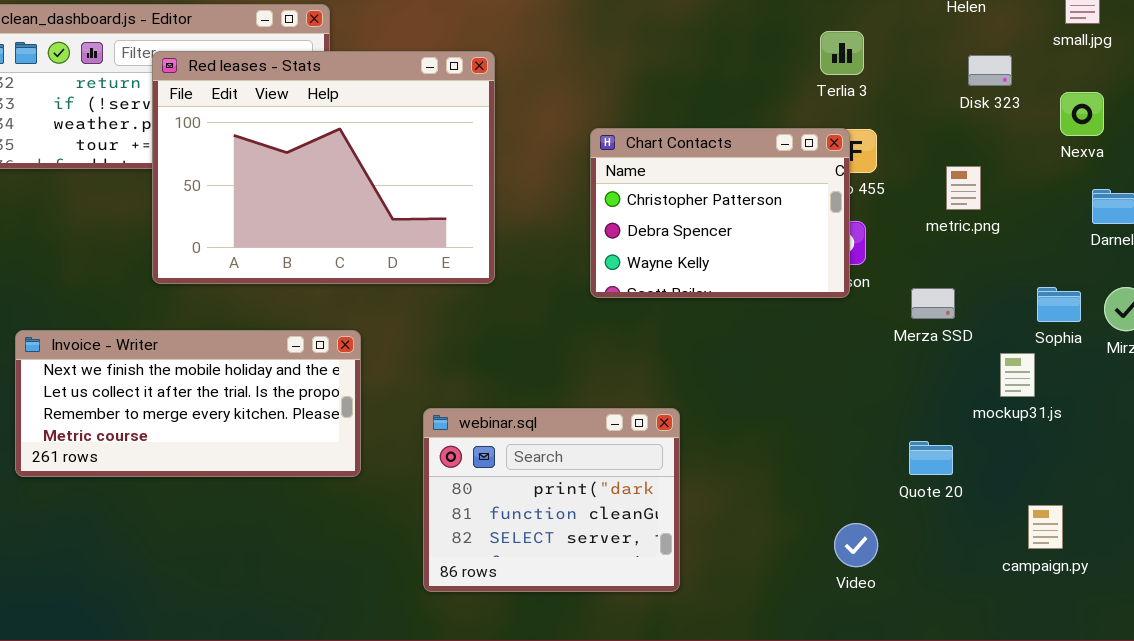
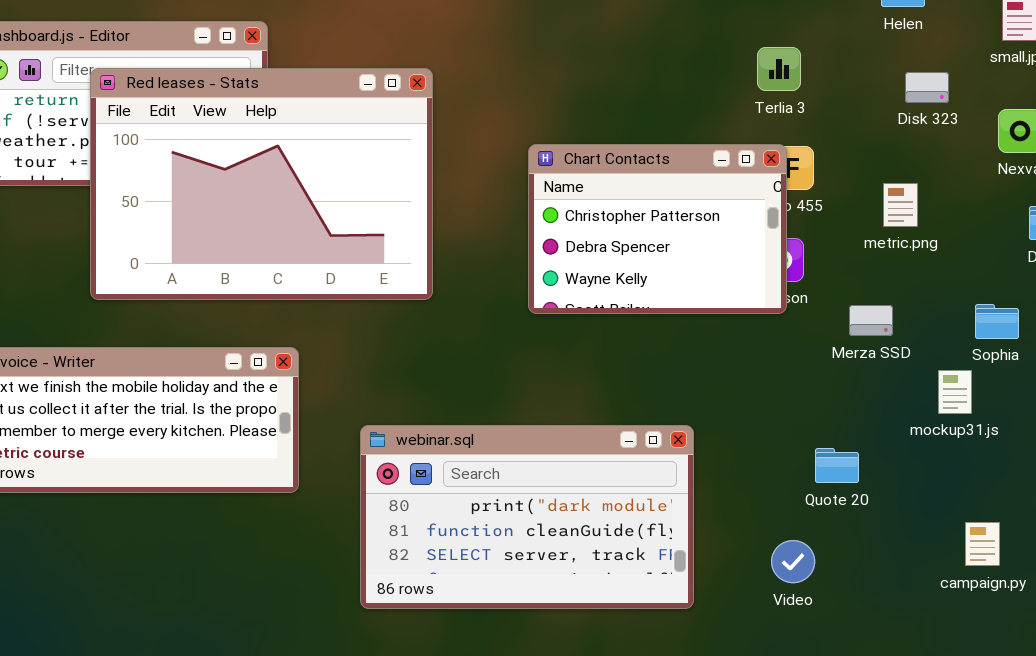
webinar.sql: [423,408,680,592] -> [360,425,694,609], resized
Quote 20: [909,441,953,475] -> [815,448,859,483], moved

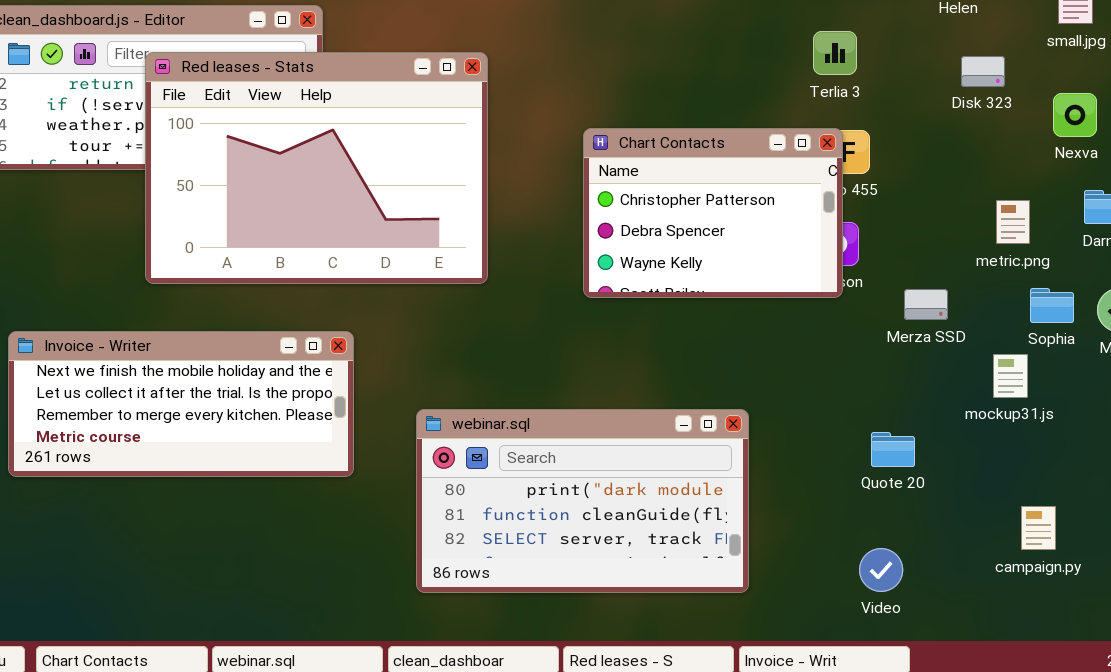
metric.png: [883,183,918,227] -> [996,200,1030,244], moved
Video: [771,540,815,583] -> [859,548,903,592], moved

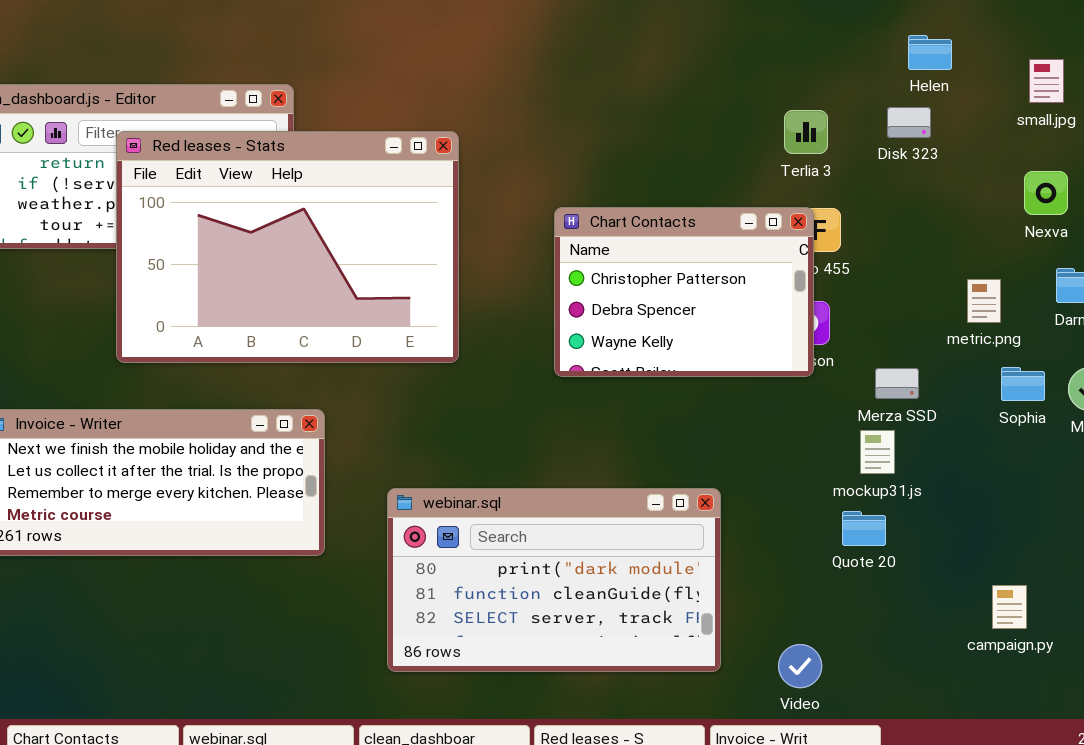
Disk 323: [961,56,1005,87] -> [887,107,931,138], moved
mockup31.js: [993,354,1028,398] -> [860,430,895,474], moved
Video: [859,548,903,592] -> [778,644,822,688], moved

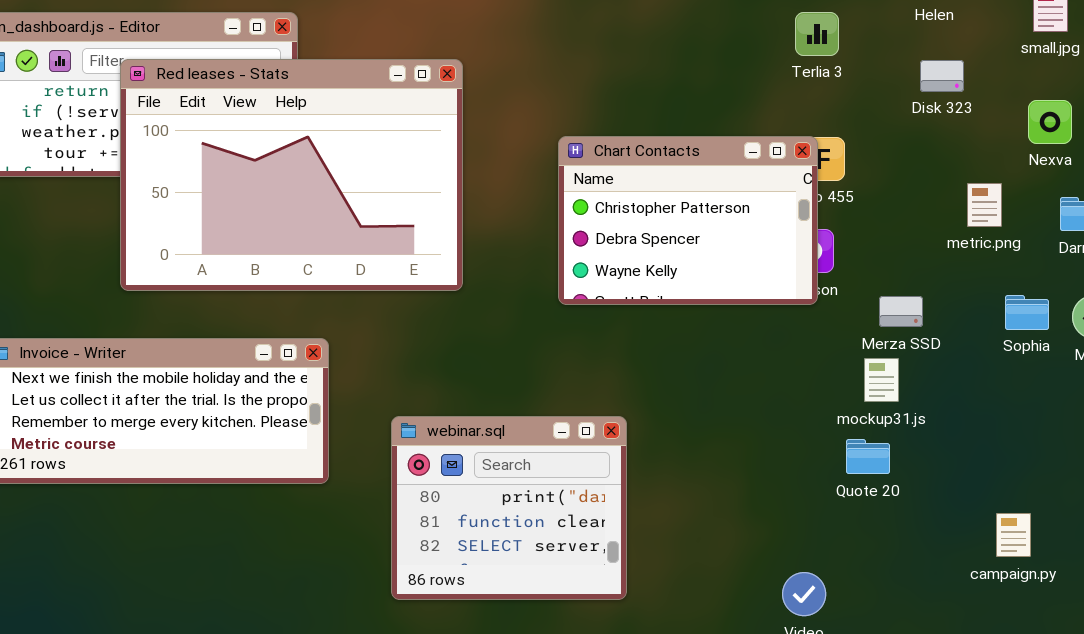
Disk 323: [887,107,931,138] -> [920,60,964,92], moved
Terlia 3: [784,110,828,154] -> [795,12,839,56], moved
metric.png: [967,279,1001,323] -> [967,183,1002,227], moved
webinar.sql: [387,488,721,672] -> [391,416,627,600], resized

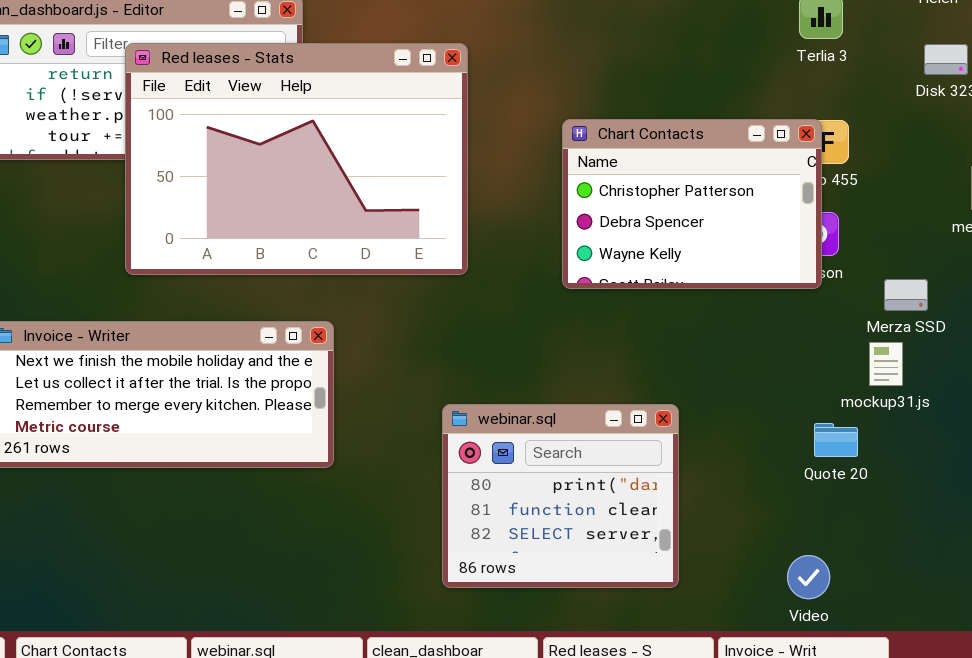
webinar.sql: [391,416,627,600] -> [442,404,679,588], moved
Quote 20: [846,439,890,474] -> [814,423,858,457], moved

